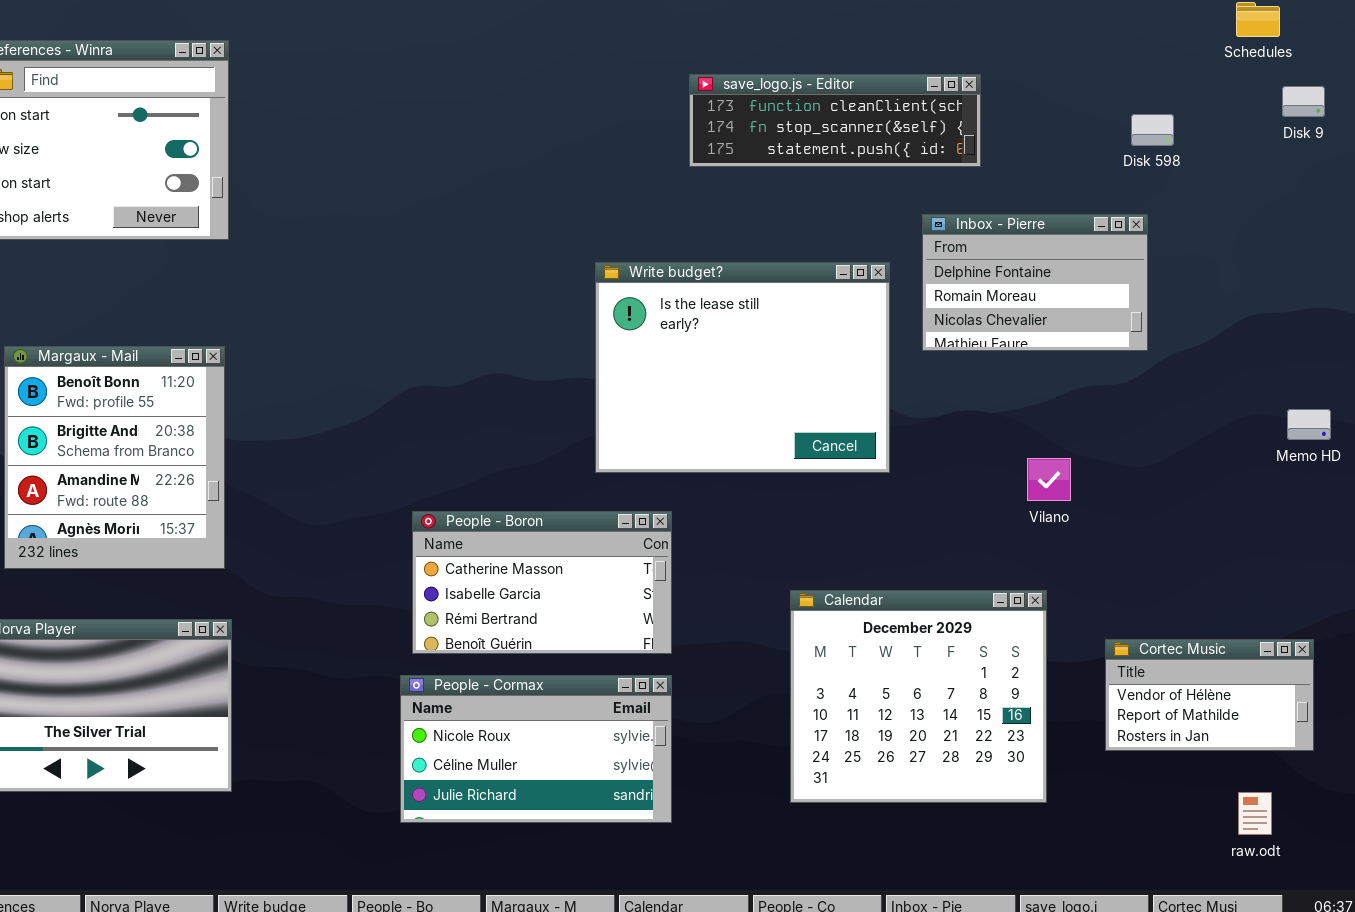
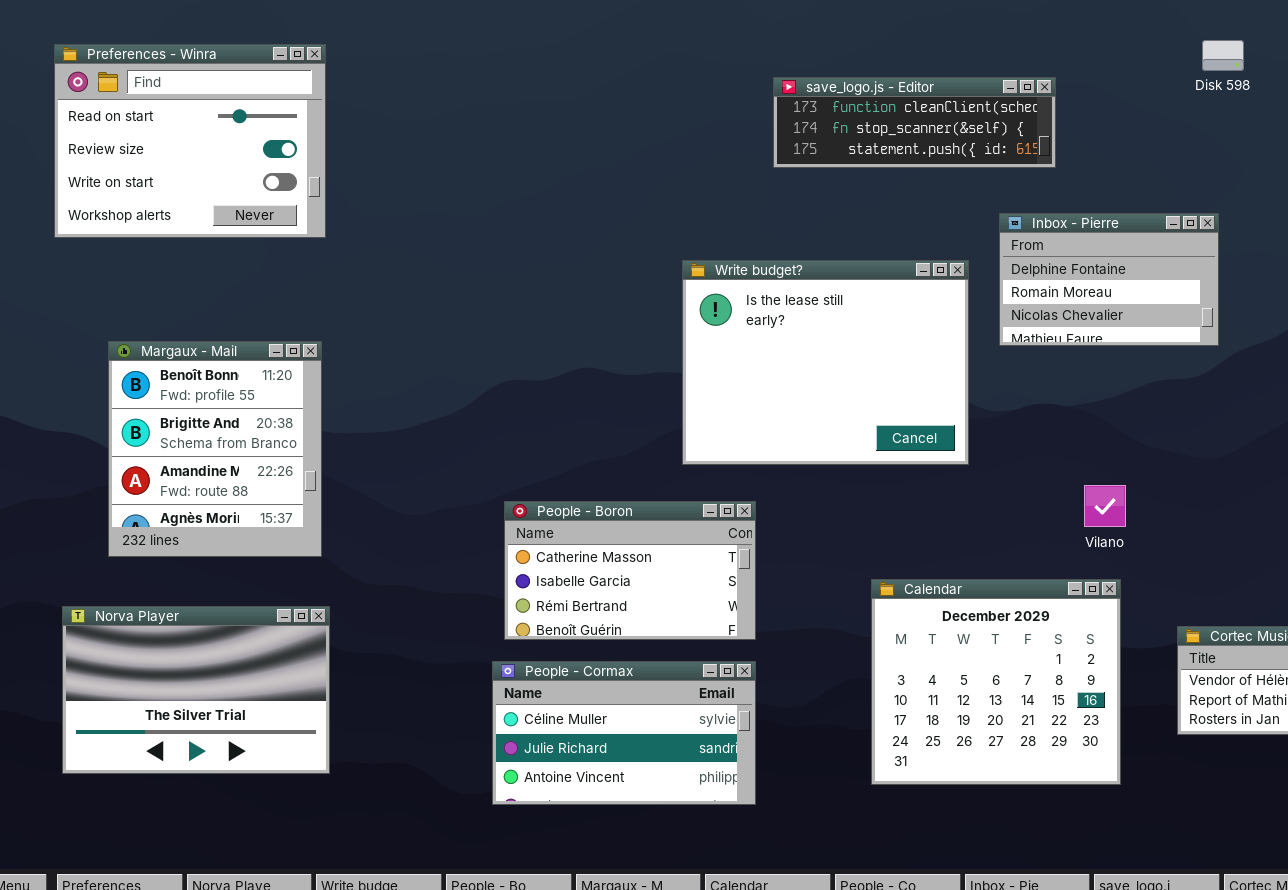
Disk 598: [1131,114,1174,146] -> [1202,40,1244,71], moved
Vilano: [1027,458,1071,501] -> [1084,485,1126,527], moved
People - Cormax: [400,675,672,823] -> [492,661,756,805], scrolled down 1 row

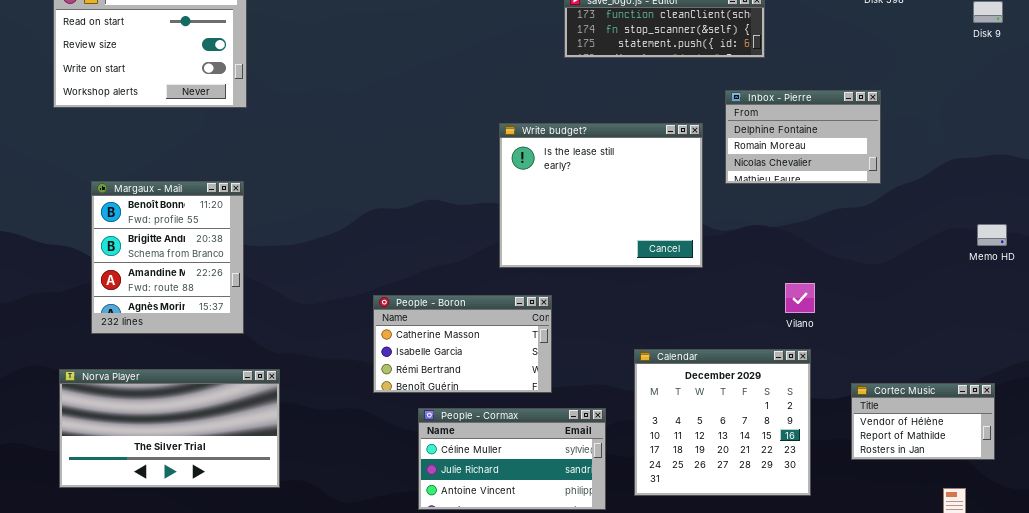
Norva Player: [62,606,330,774] -> [59,369,280,488], resized
People - Cormax: [492,661,756,805] -> [418,408,606,510], moved

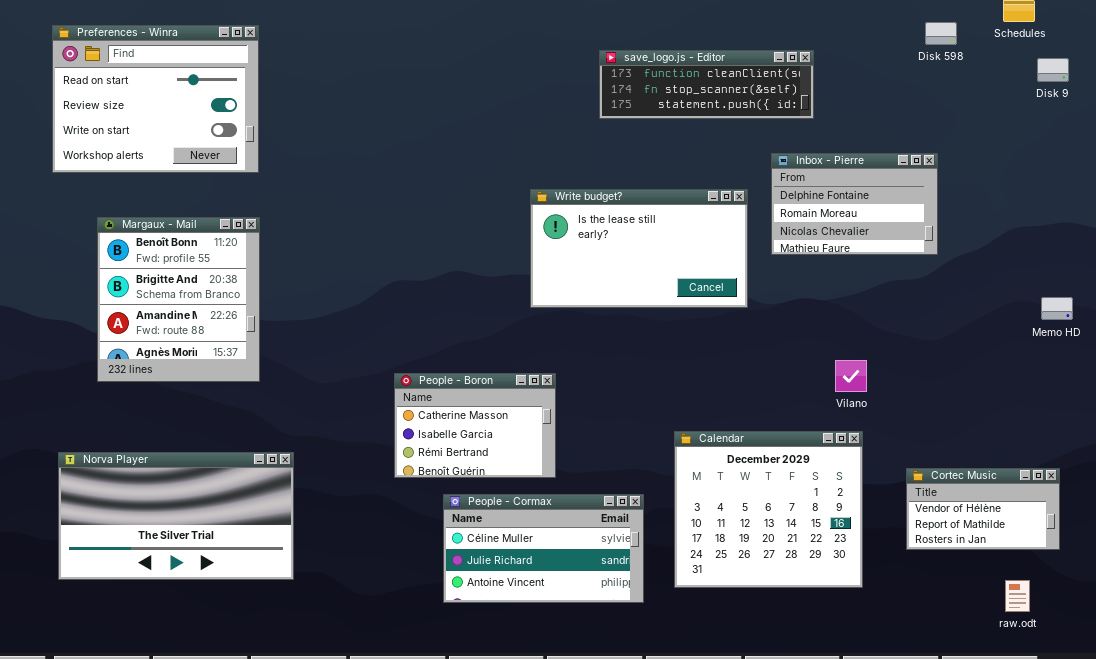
Write budget?: [499,123,703,268] -> [530,189,748,308], resized
Margaux - Mail: [91,181,244,334] -> [97,217,260,382], moved
People - Boron: [373,295,552,393] -> [394,373,556,478], resized

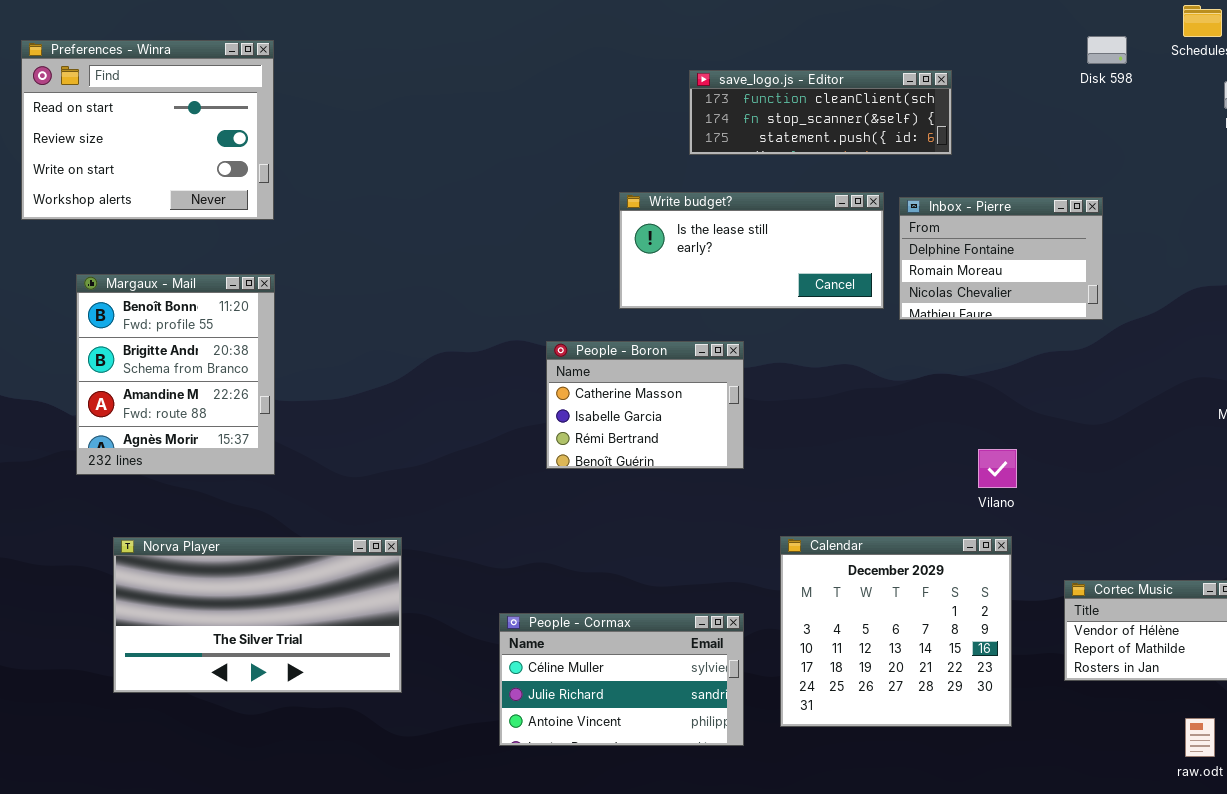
Write budget?: [530,189,748,308] -> [619,192,884,309], moved, resized
People - Boron: [394,373,556,478] -> [546,341,744,469], moved
Norva Player: [58,452,294,580] -> [113,537,402,693], moved

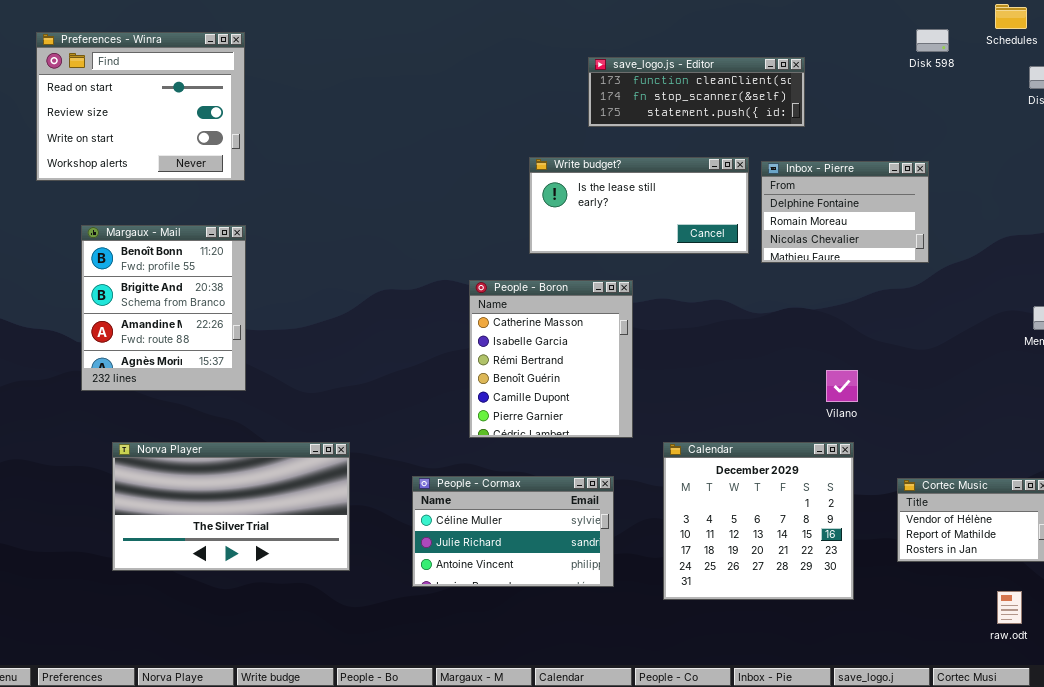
People - Boron: [546,341,744,469] -> [469,280,633,438], resized
People - Cormax: [499,613,744,746] -> [412,476,614,587], moved

